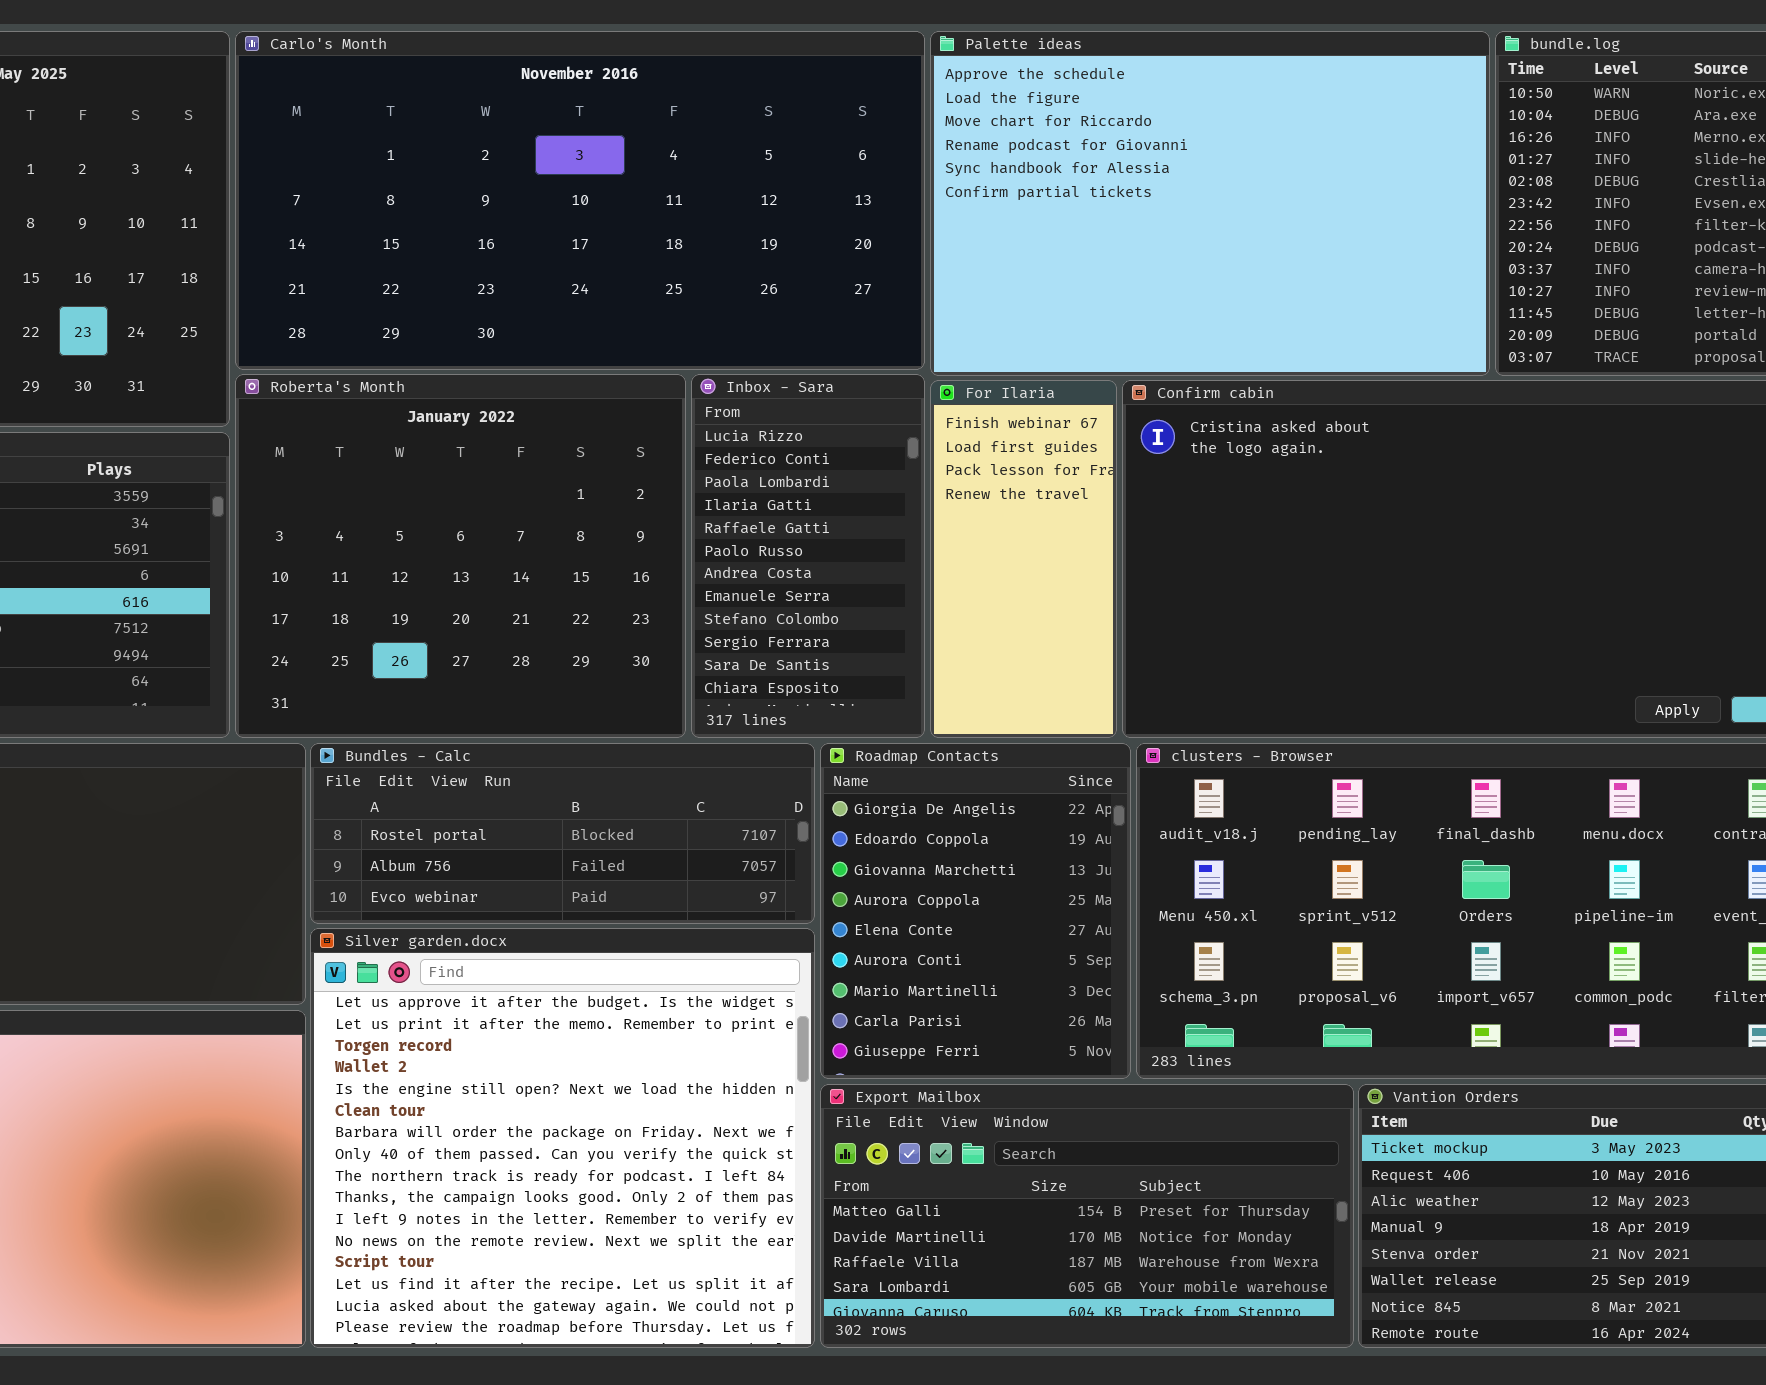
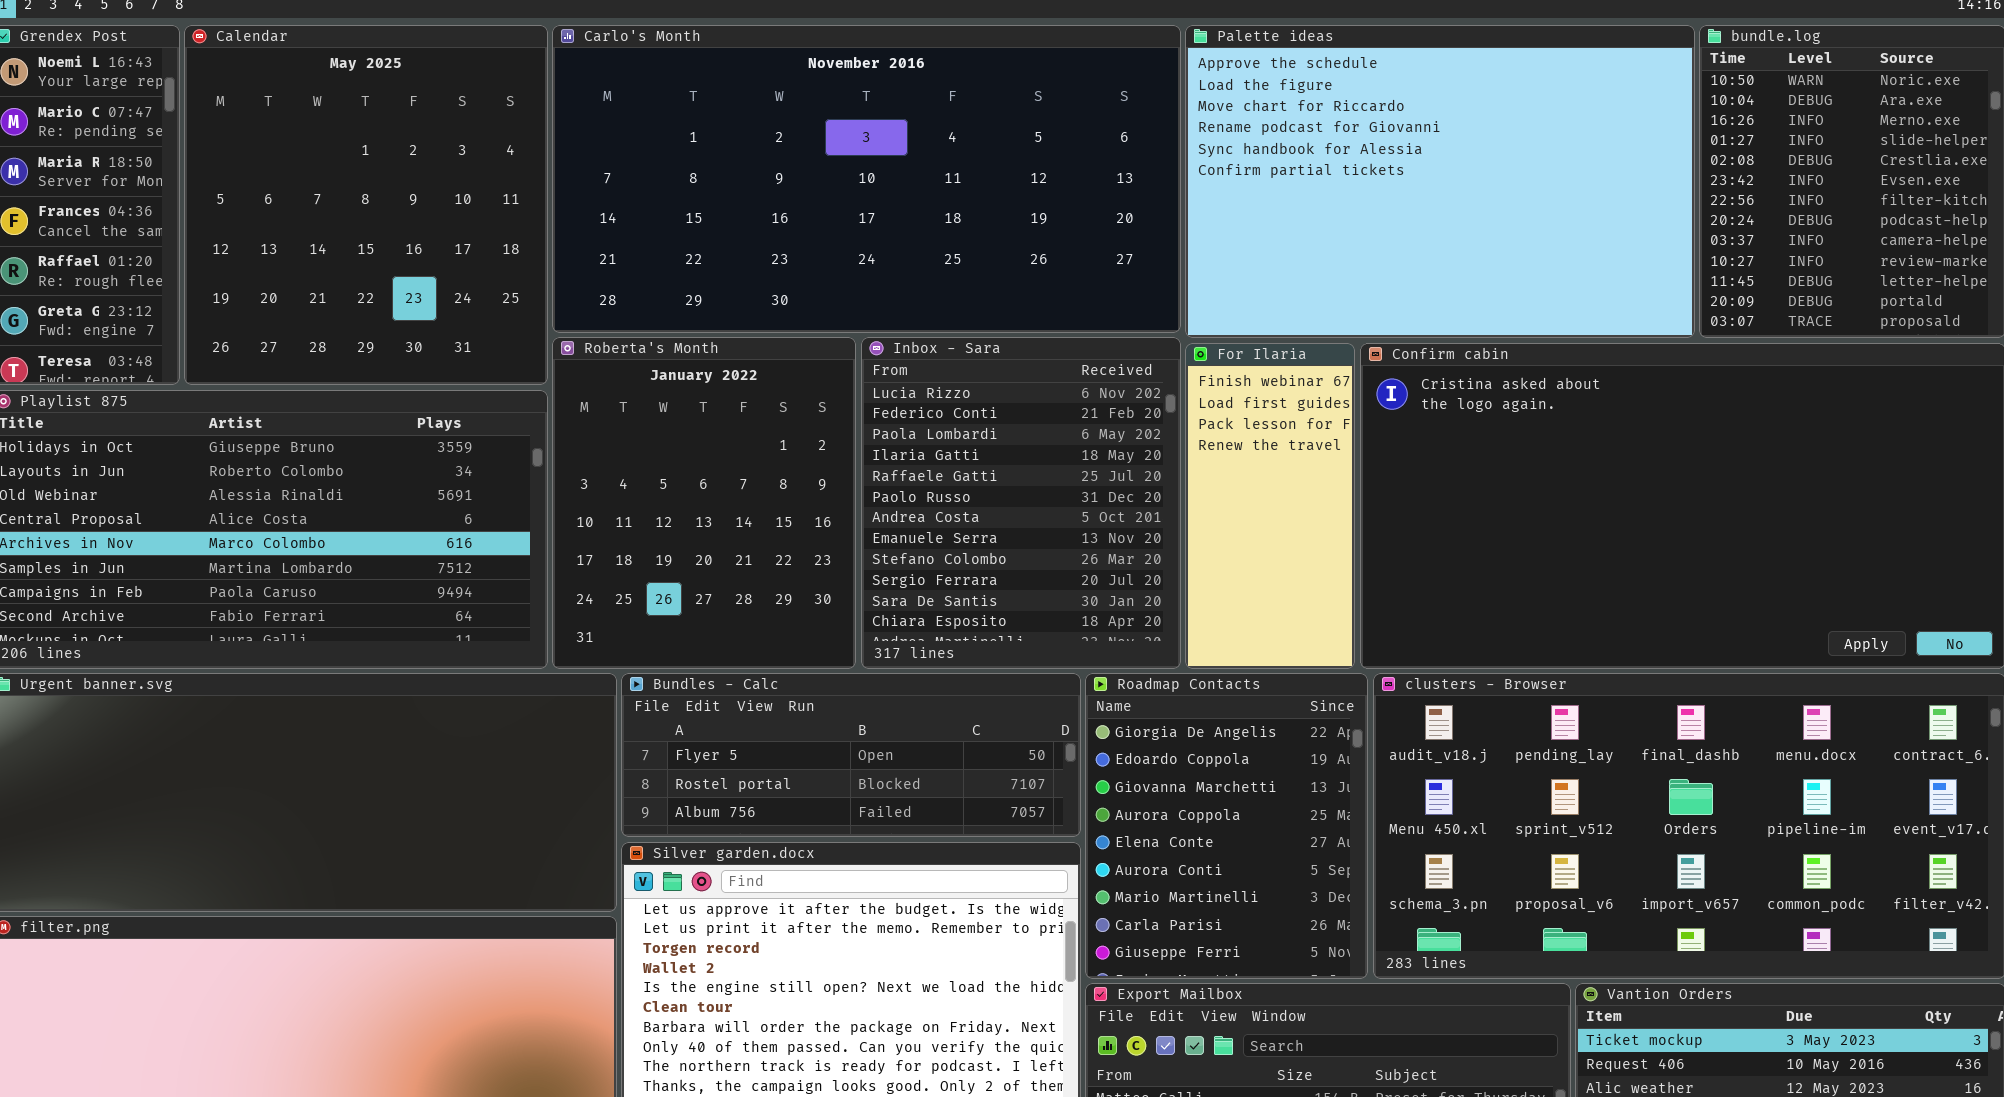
Roberta's Month: [235,374,686,738] -> [552,337,856,669], resized
Inbox - Sara: [691,374,925,738] -> [861,337,1181,669], resized
Bundles - Calc: [310,743,815,924] -> [621,673,1081,837], scrolled up 1 row

